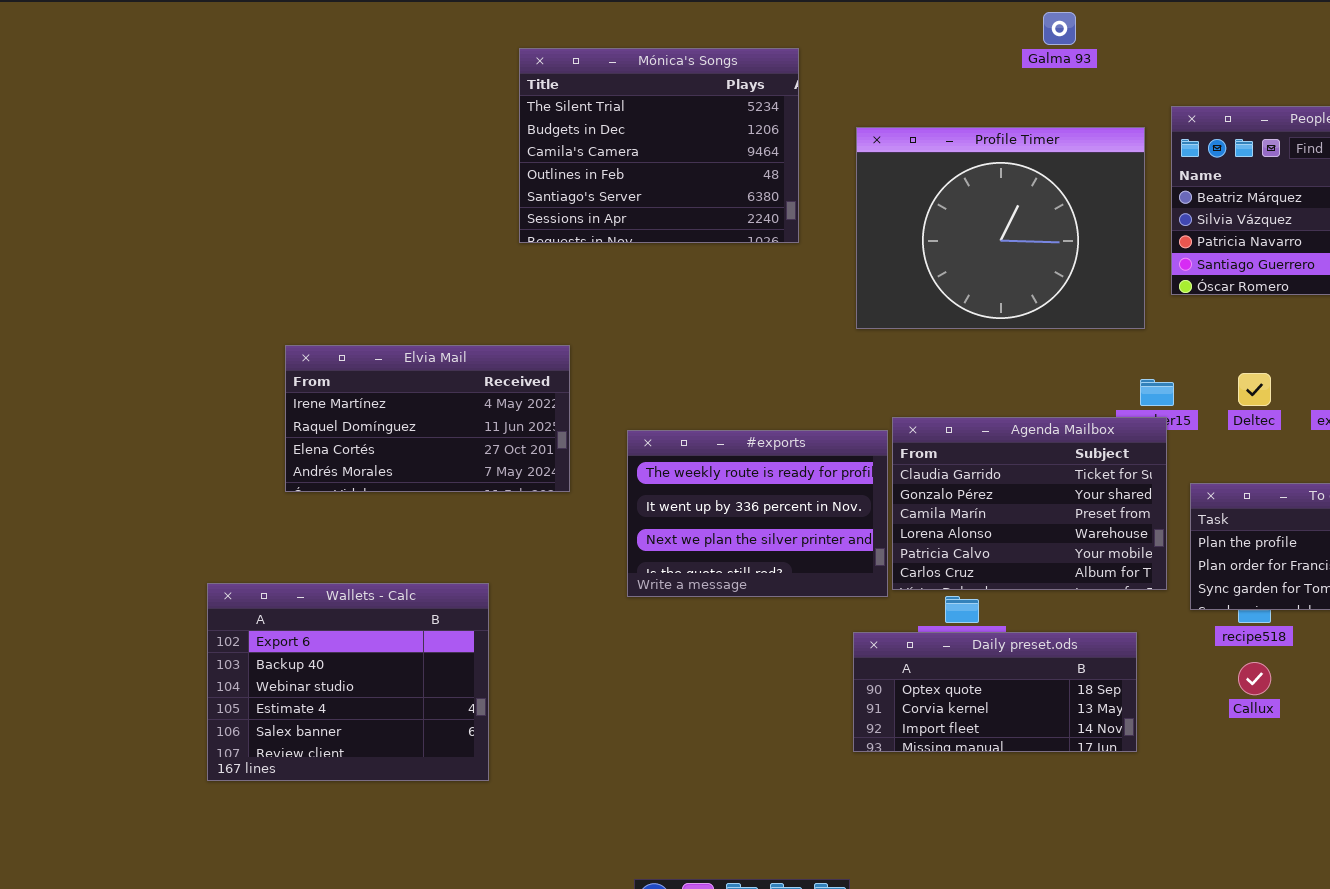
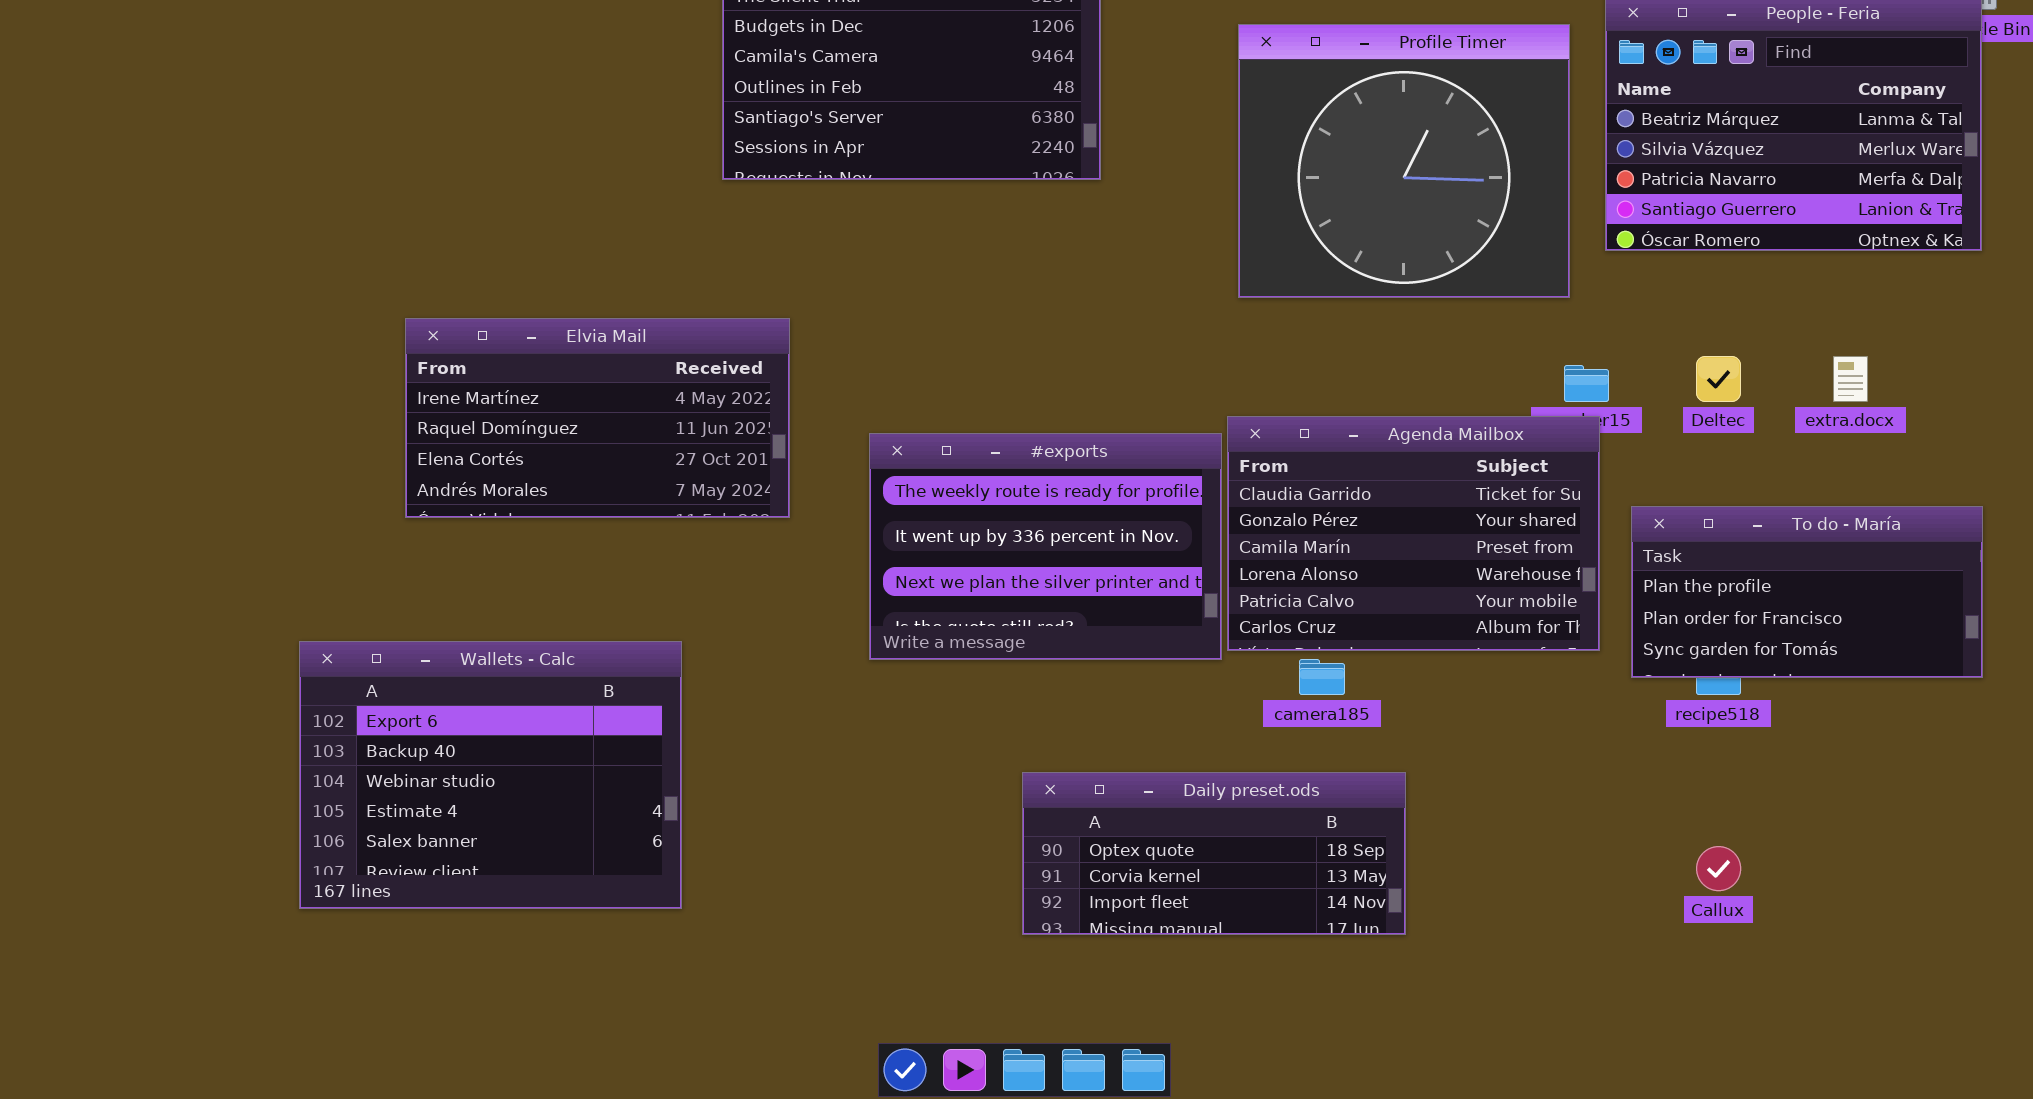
Profile Timer: [856,127,1145,329] -> [1238,24,1570,298], resized
Daily preset.ods: [853,632,1137,752] -> [1022,772,1406,935], moved
Callux: [1238,662,1271,695] -> [1696,846,1741,891], moved

